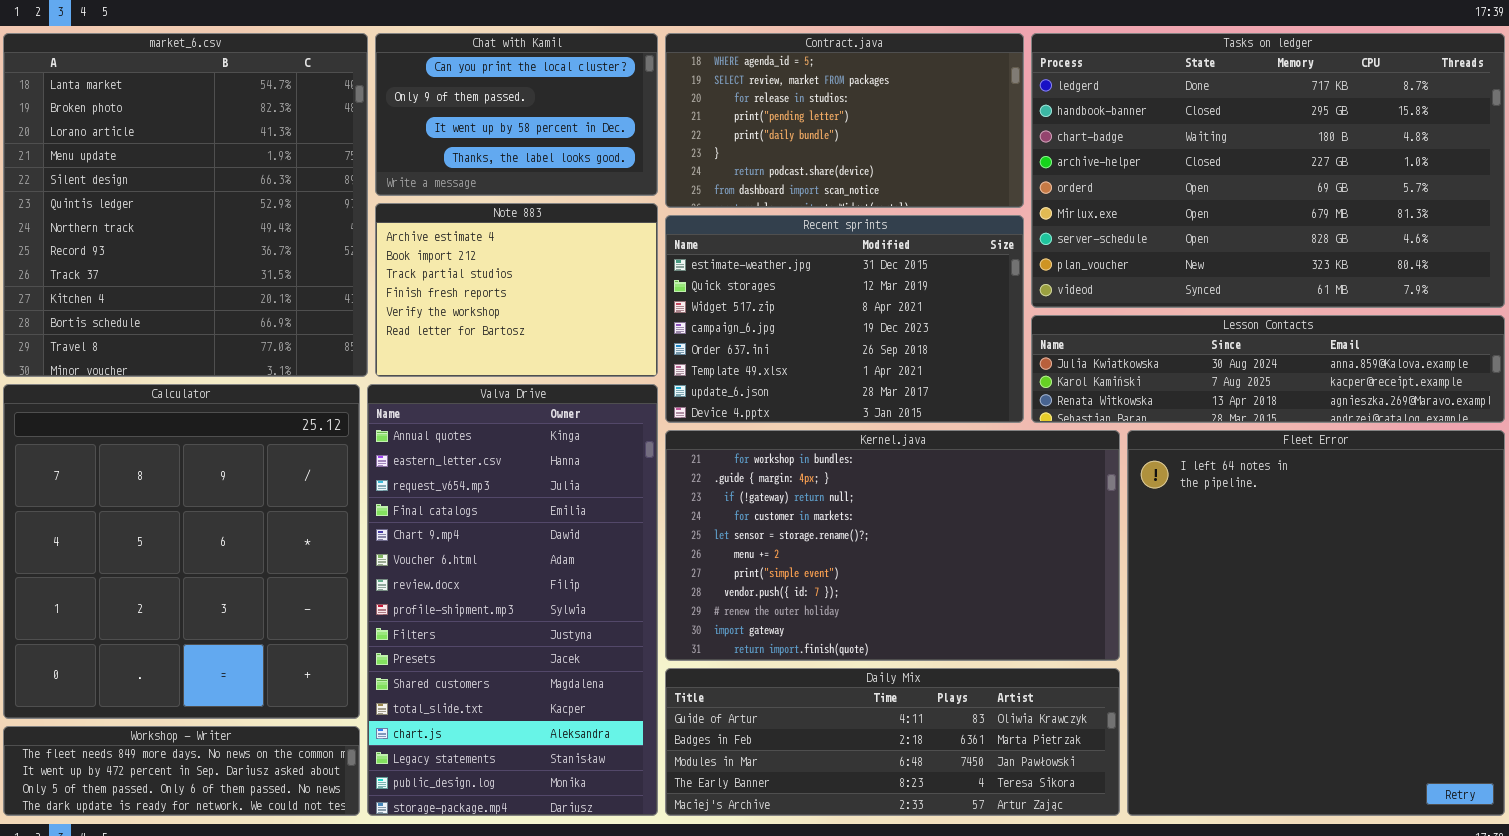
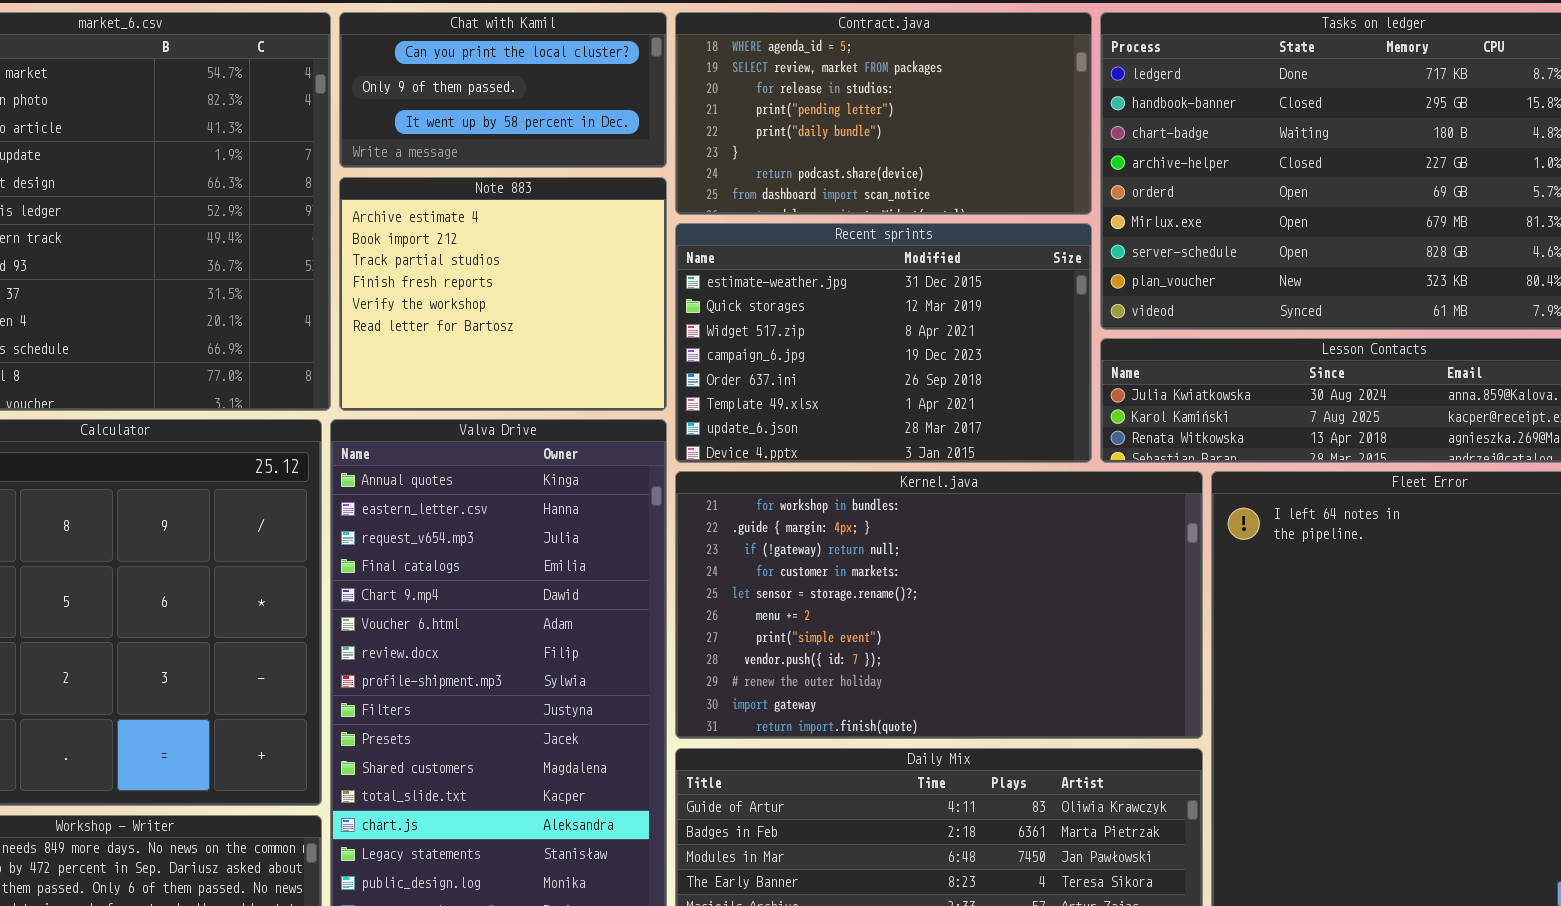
Chat with Kamil: [375,33,658,196] -> [339,12,667,168], resized
Note 883: [375,203,658,377] -> [339,177,667,411], resized

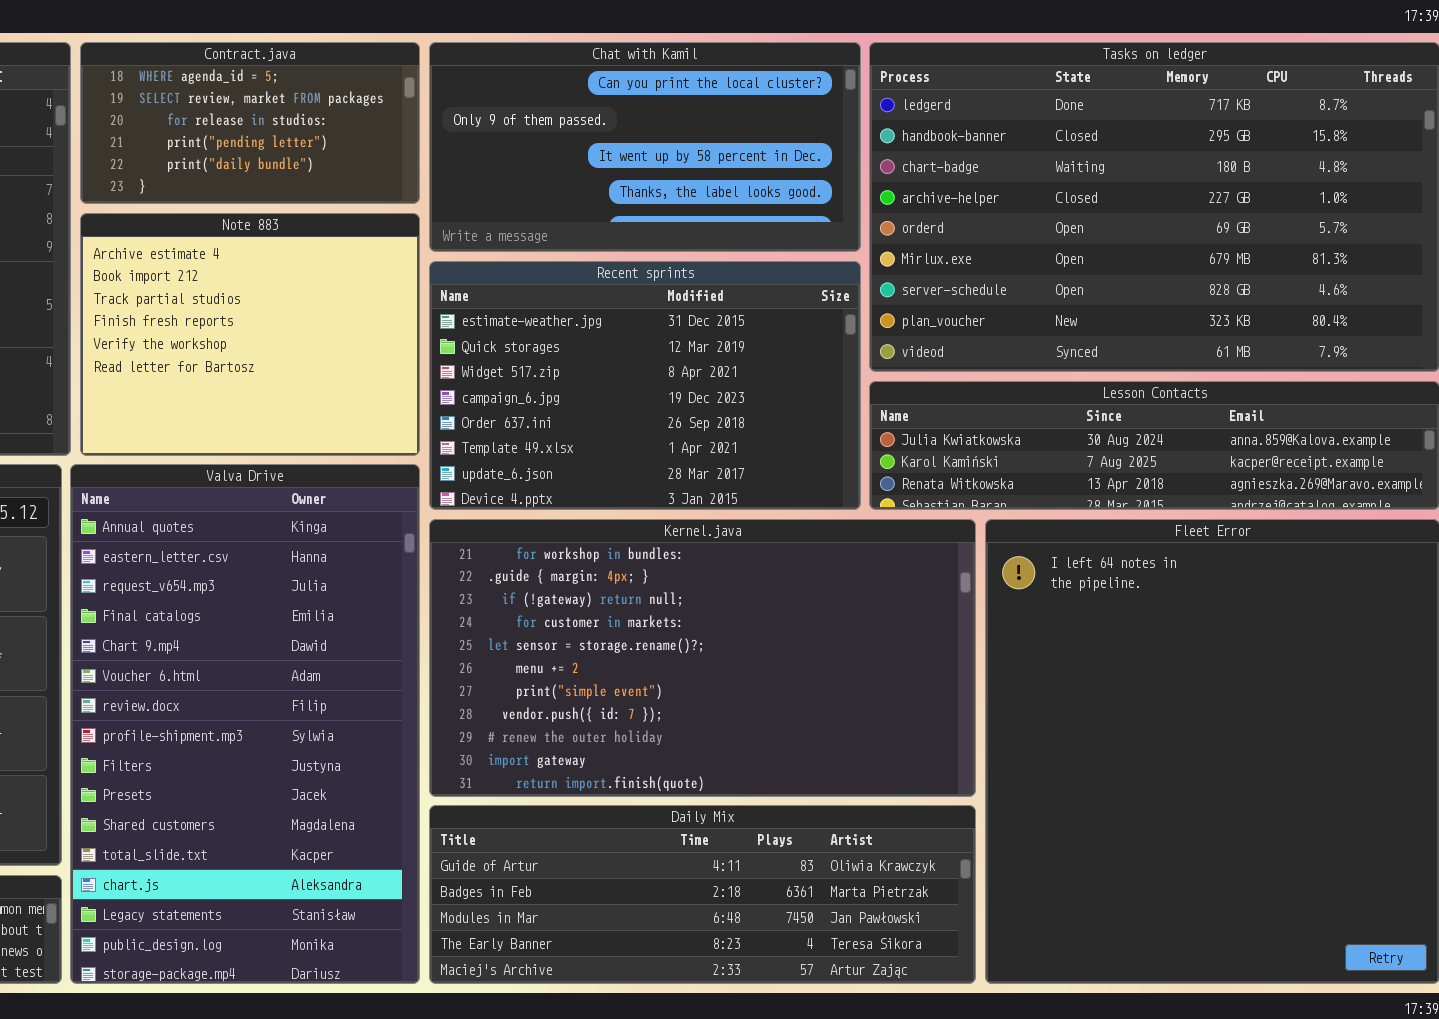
Chat with Kamil: [339,12,667,168] -> [429,42,861,252], moved, resized
Contract.java: [675,12,1092,215] -> [80,42,420,204], moved, resized

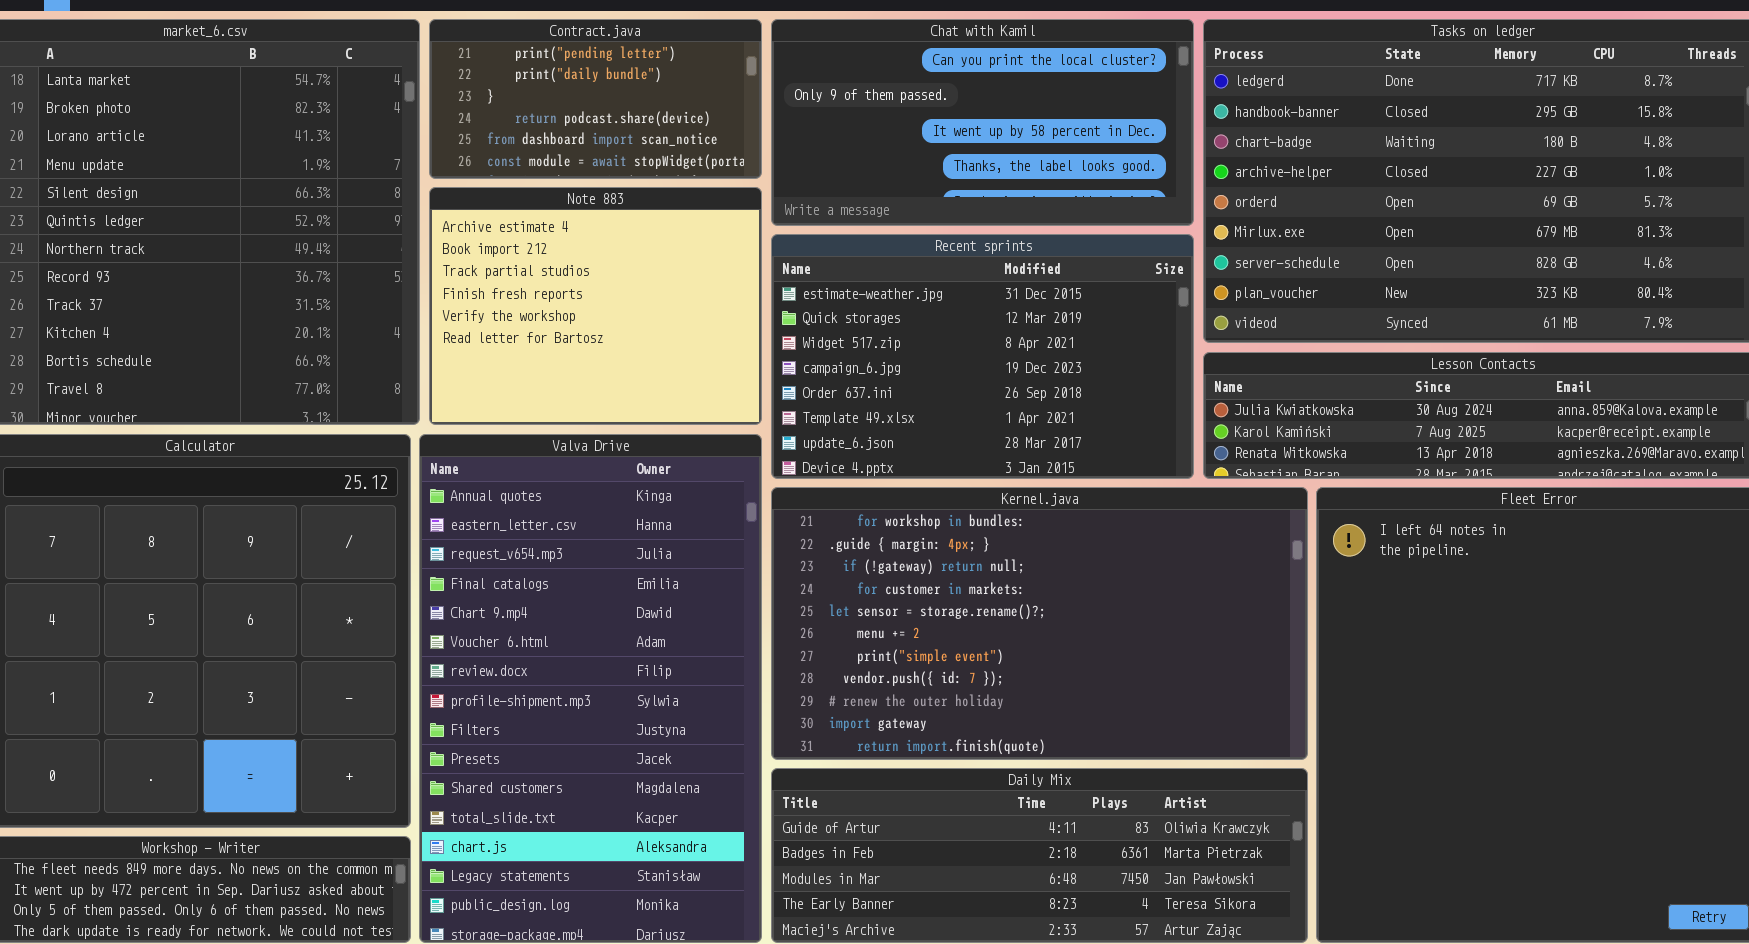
Contract.java: [80,42,420,204] -> [429,19,762,179], scrolled down 3 rows

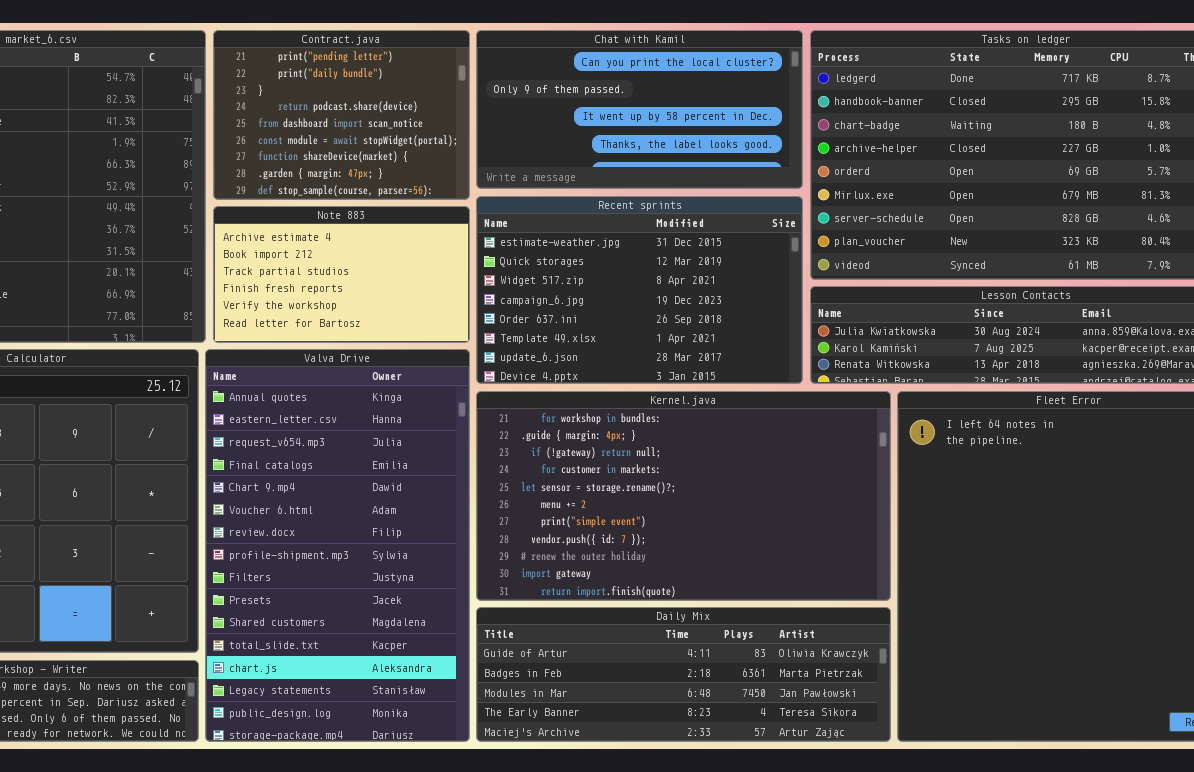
Contract.java: [429,19,762,179] -> [213,30,470,200], resized
Note 883: [429,187,762,425] -> [213,206,470,343], resized

